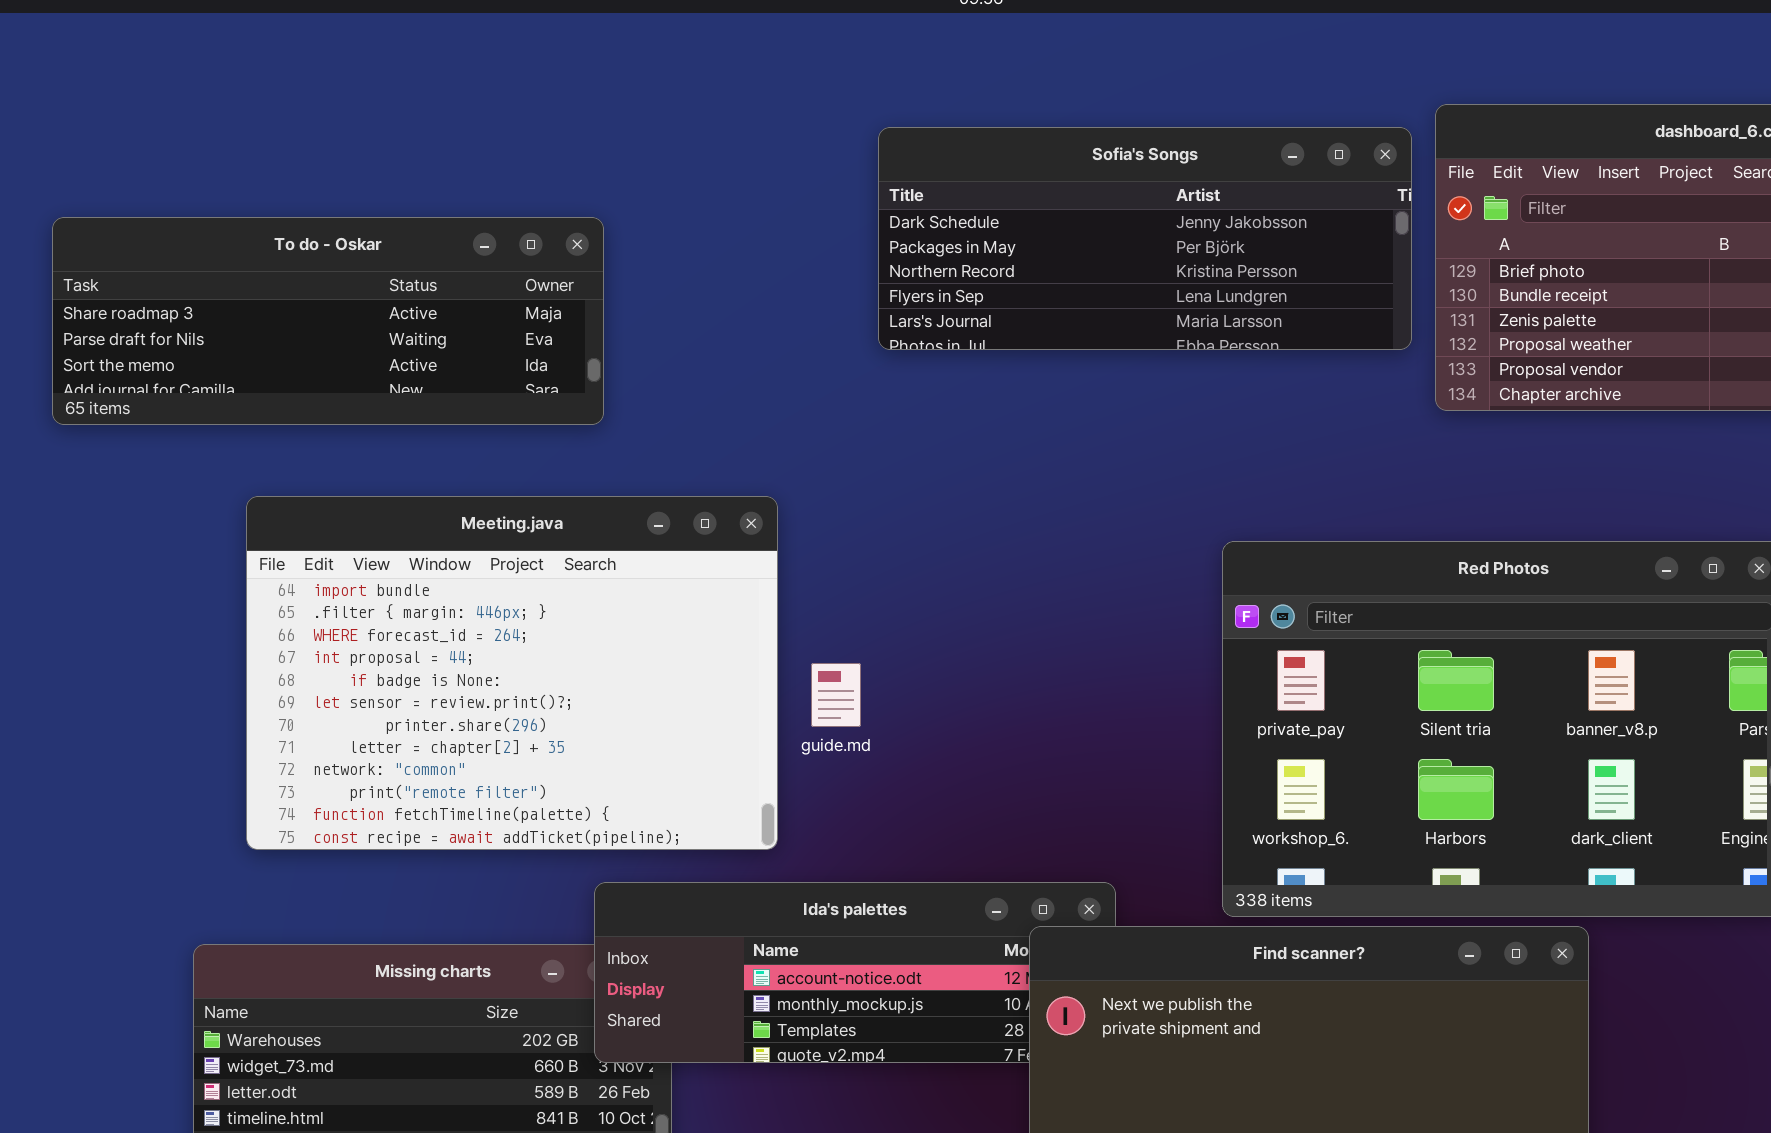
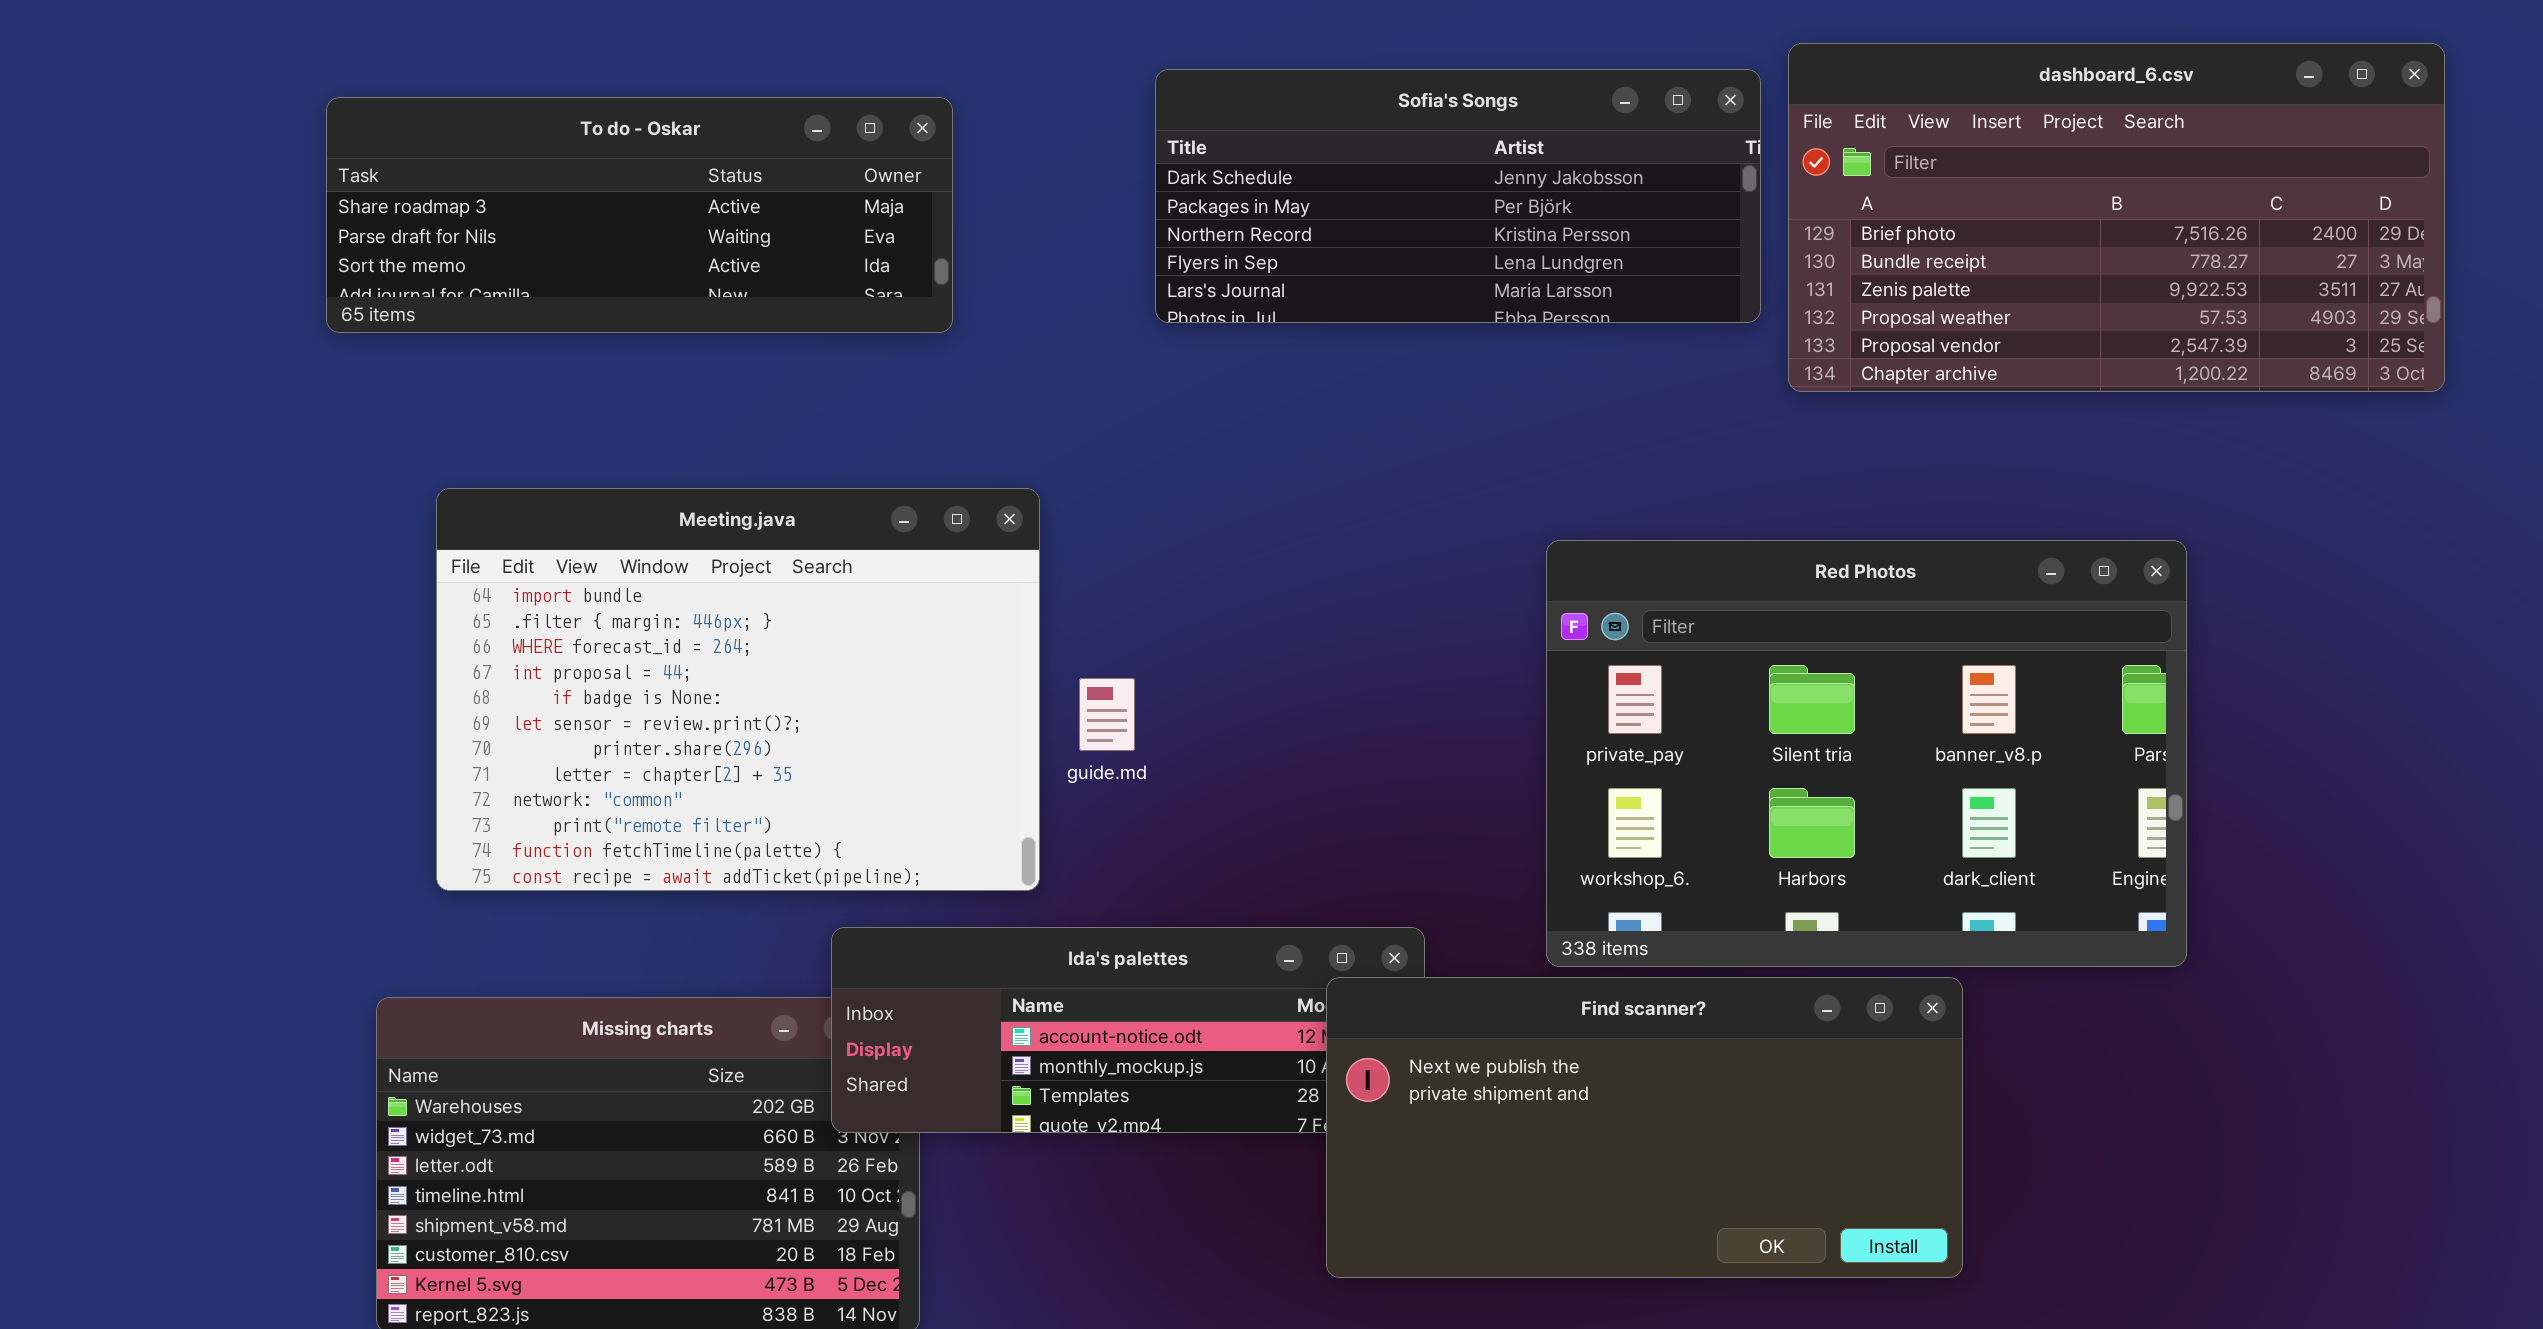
To do - Oskar: [52,217,604,425] -> [326,97,953,333], moved

